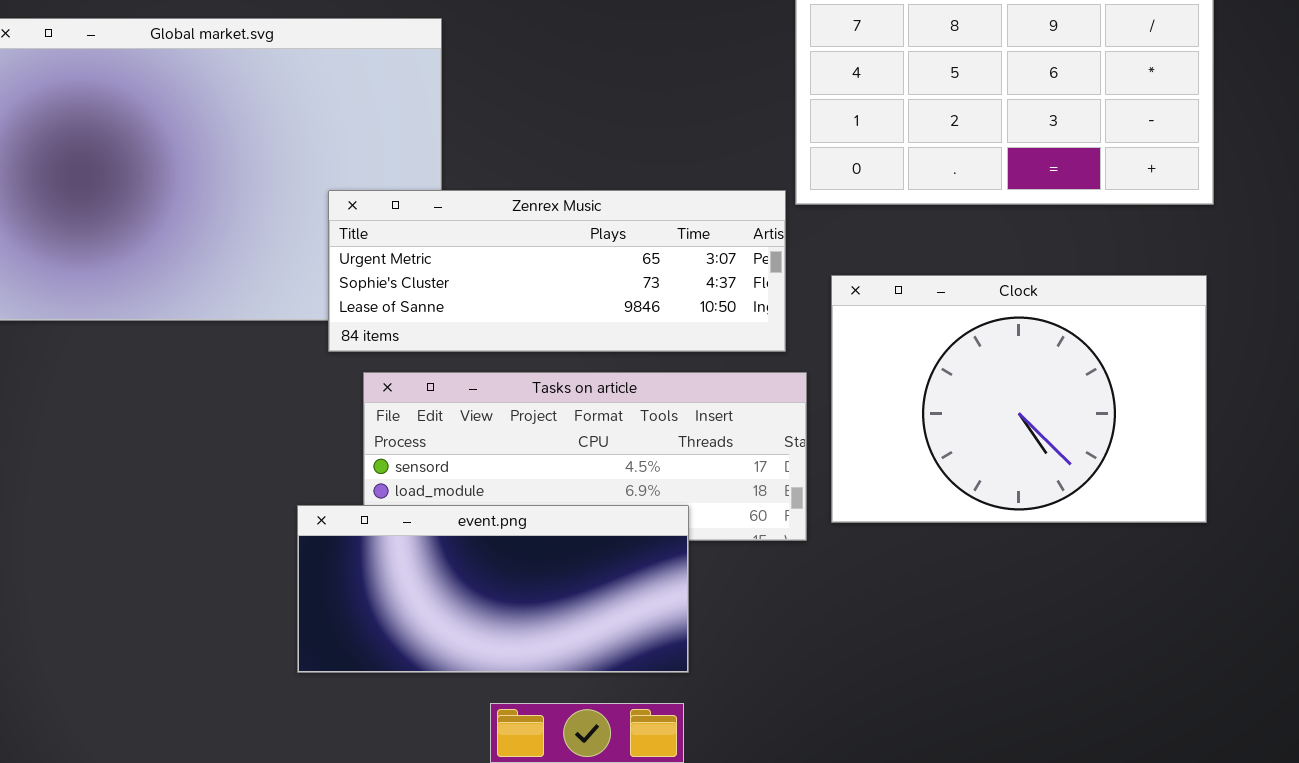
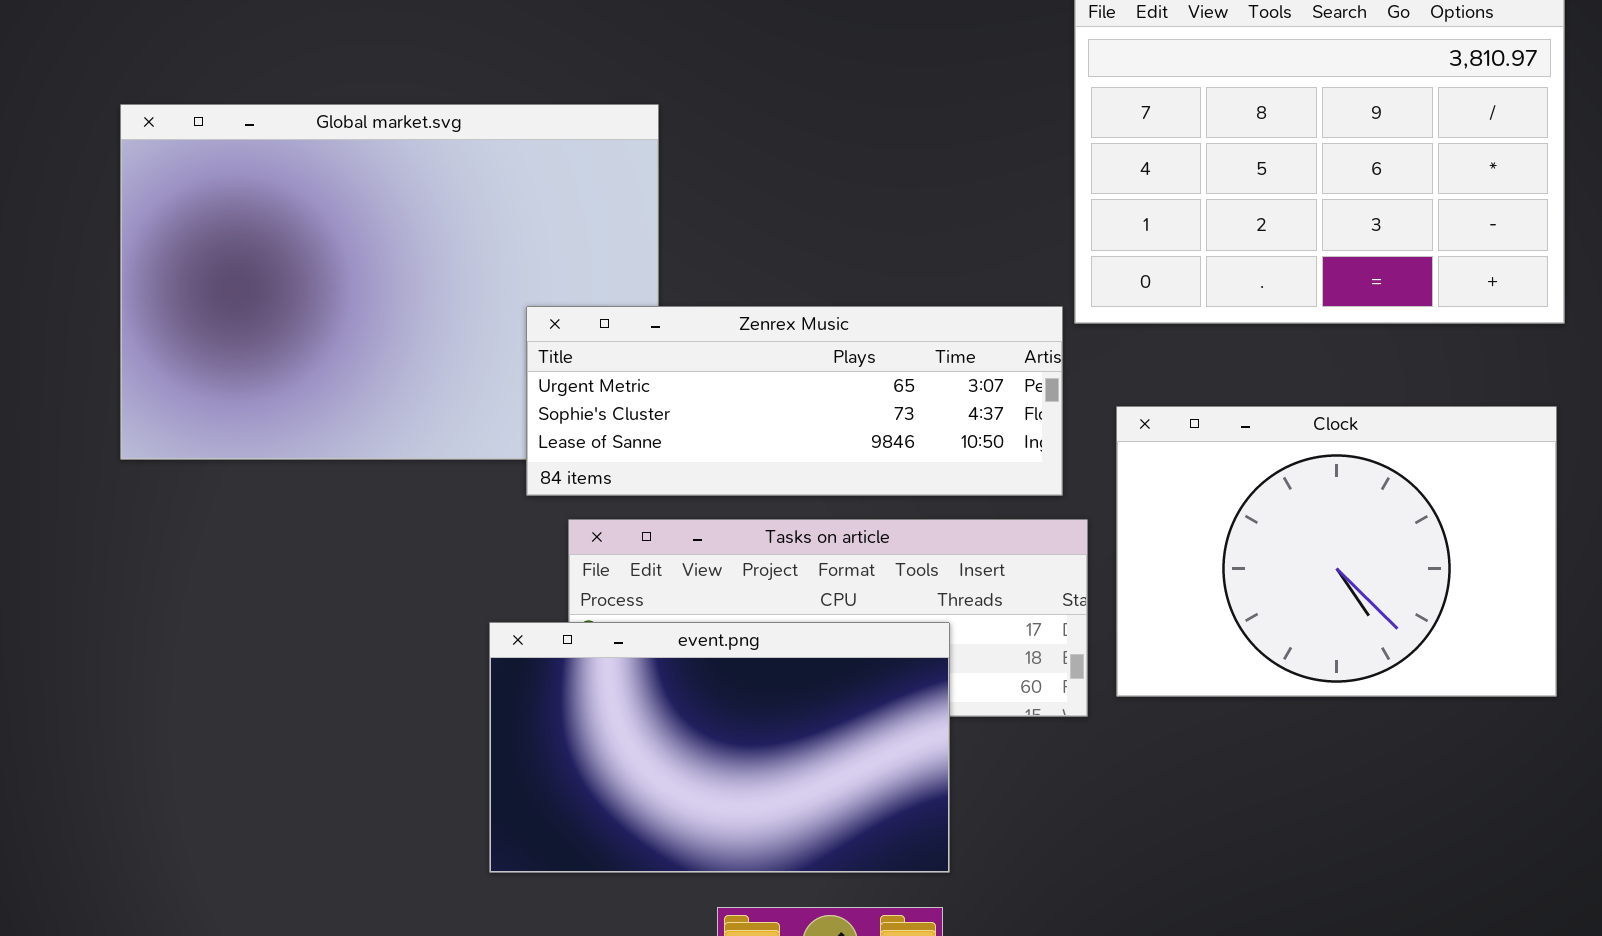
event.png: [297,505,689,673] -> [489,622,950,873], resized

